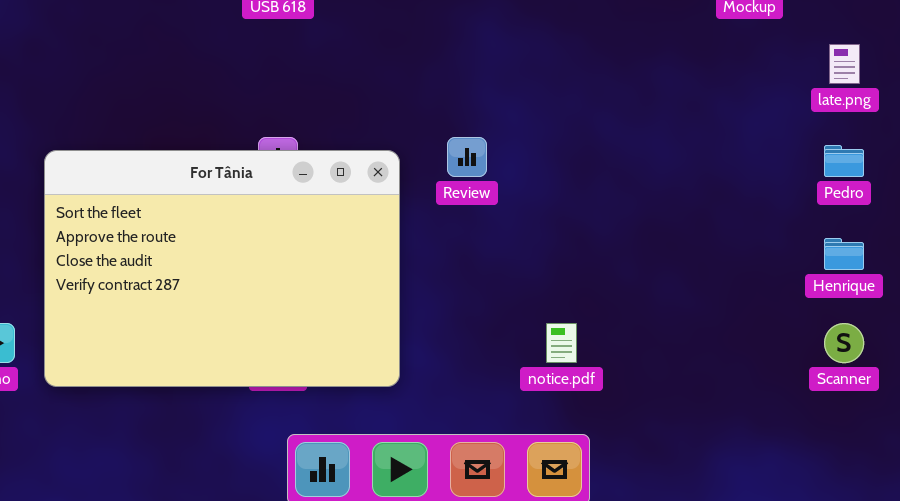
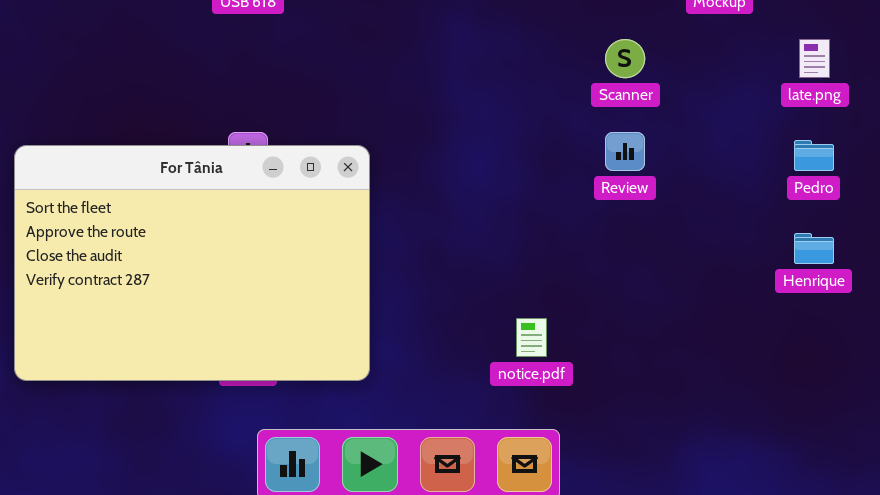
Review: [447,137,487,177] -> [605,132,645,171], moved
Scanner: [824,323,864,363] -> [605,39,645,78], moved

